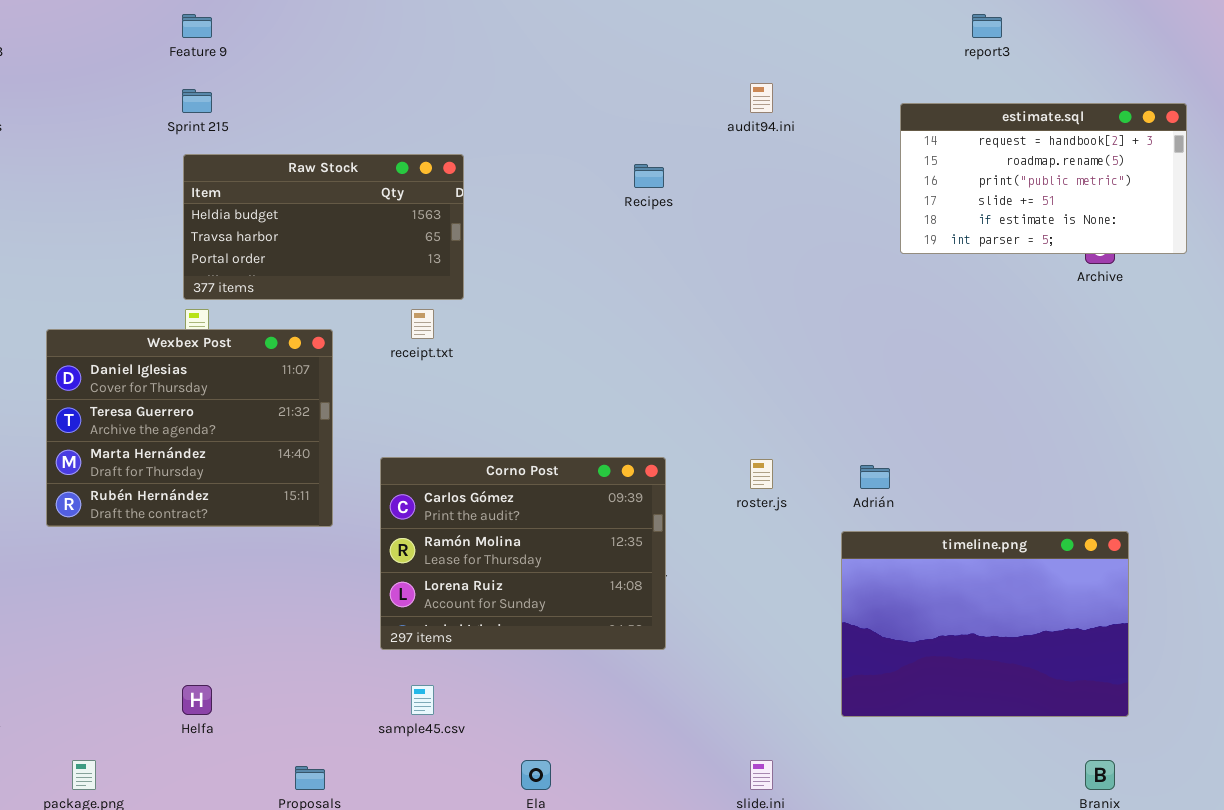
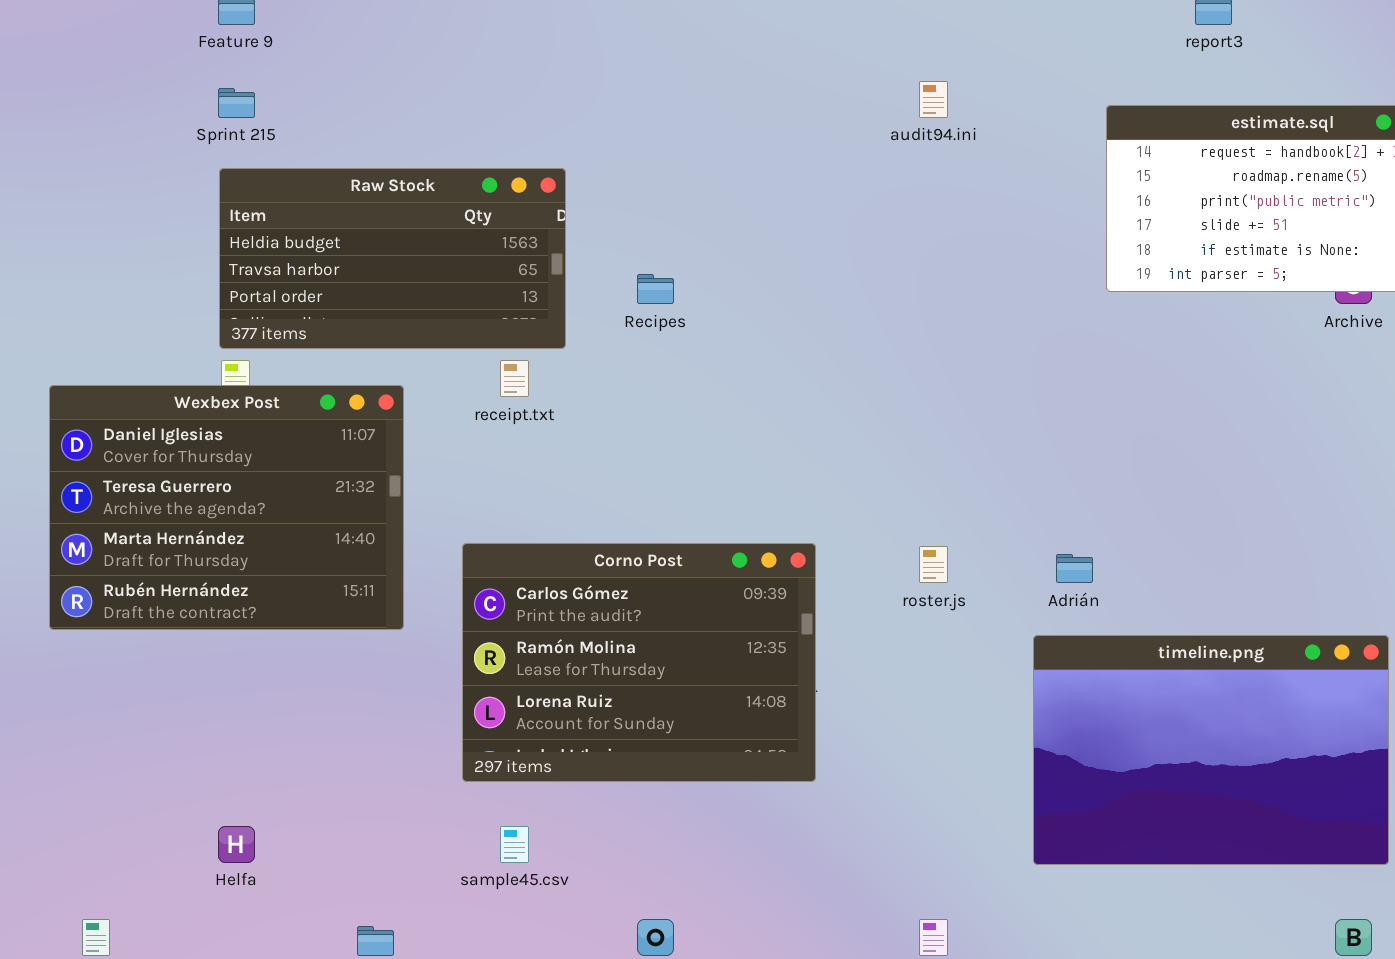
Recipes: [634,164,664,188] -> [637,274,674,304], moved

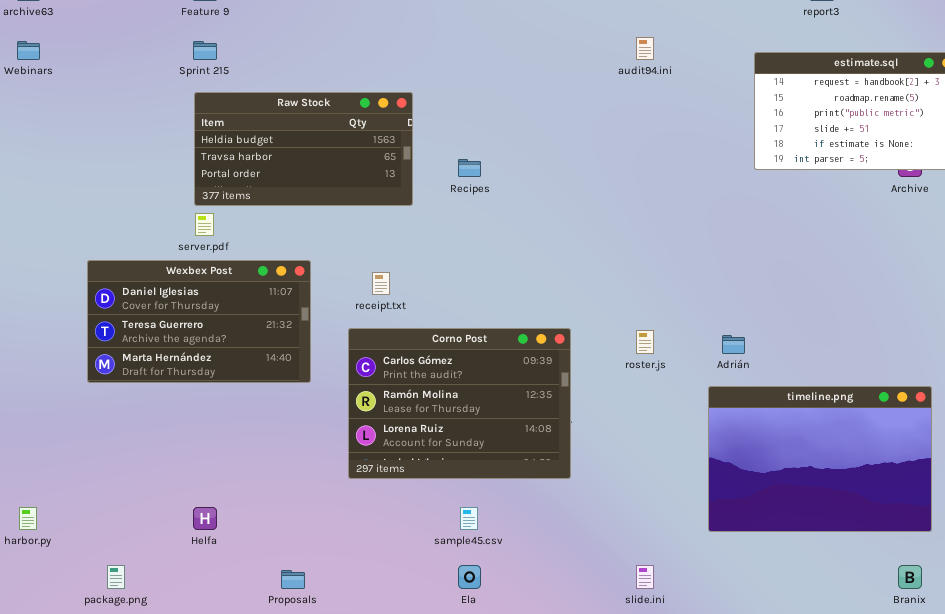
receipt.txt: [500,360,529,397] -> [372,272,390,295], moved
Wexbex Post: [49,385,404,630] -> [87,260,311,383], resized
sample45.csv: [500,826,529,863] -> [460,507,478,530], moved

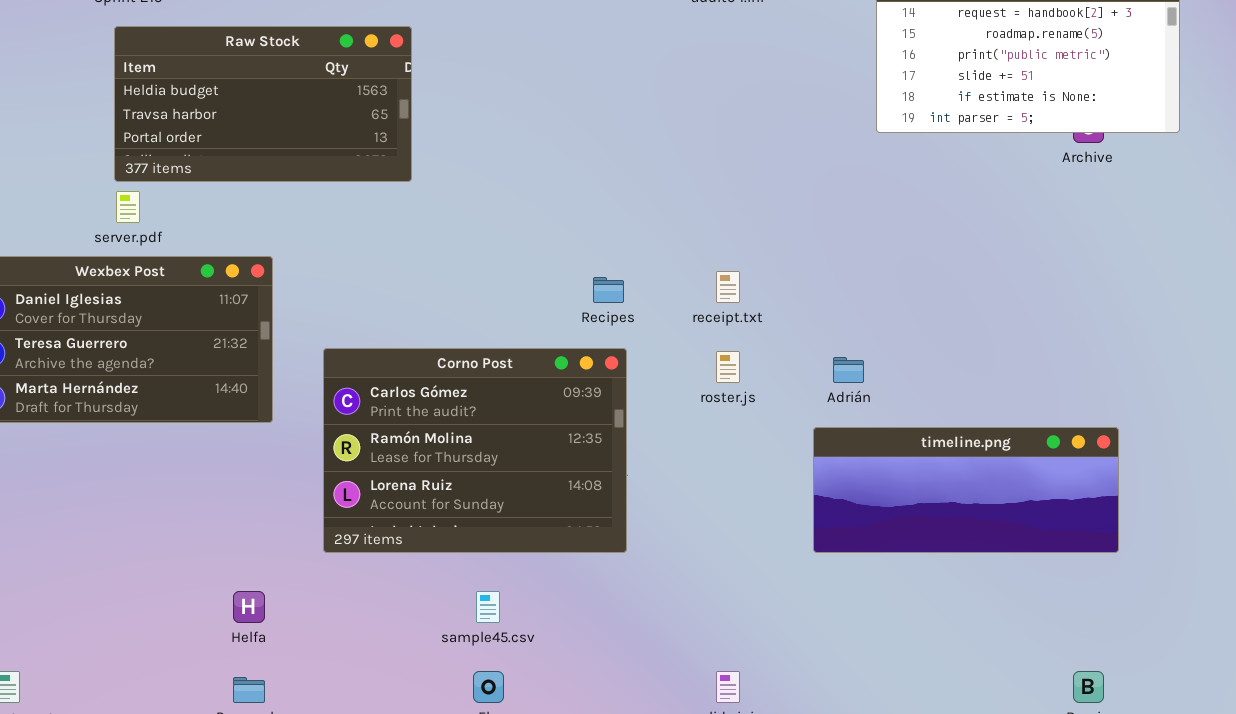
Recipes: [458,159,481,177] -> [593,277,624,303], moved
receipt.txt: [372,272,390,295] -> [716,271,740,303], moved
timeline.png: [708,386,932,532] -> [813,427,1119,553], resized
Helfa: [193,507,217,530] -> [233,591,265,623], moved

